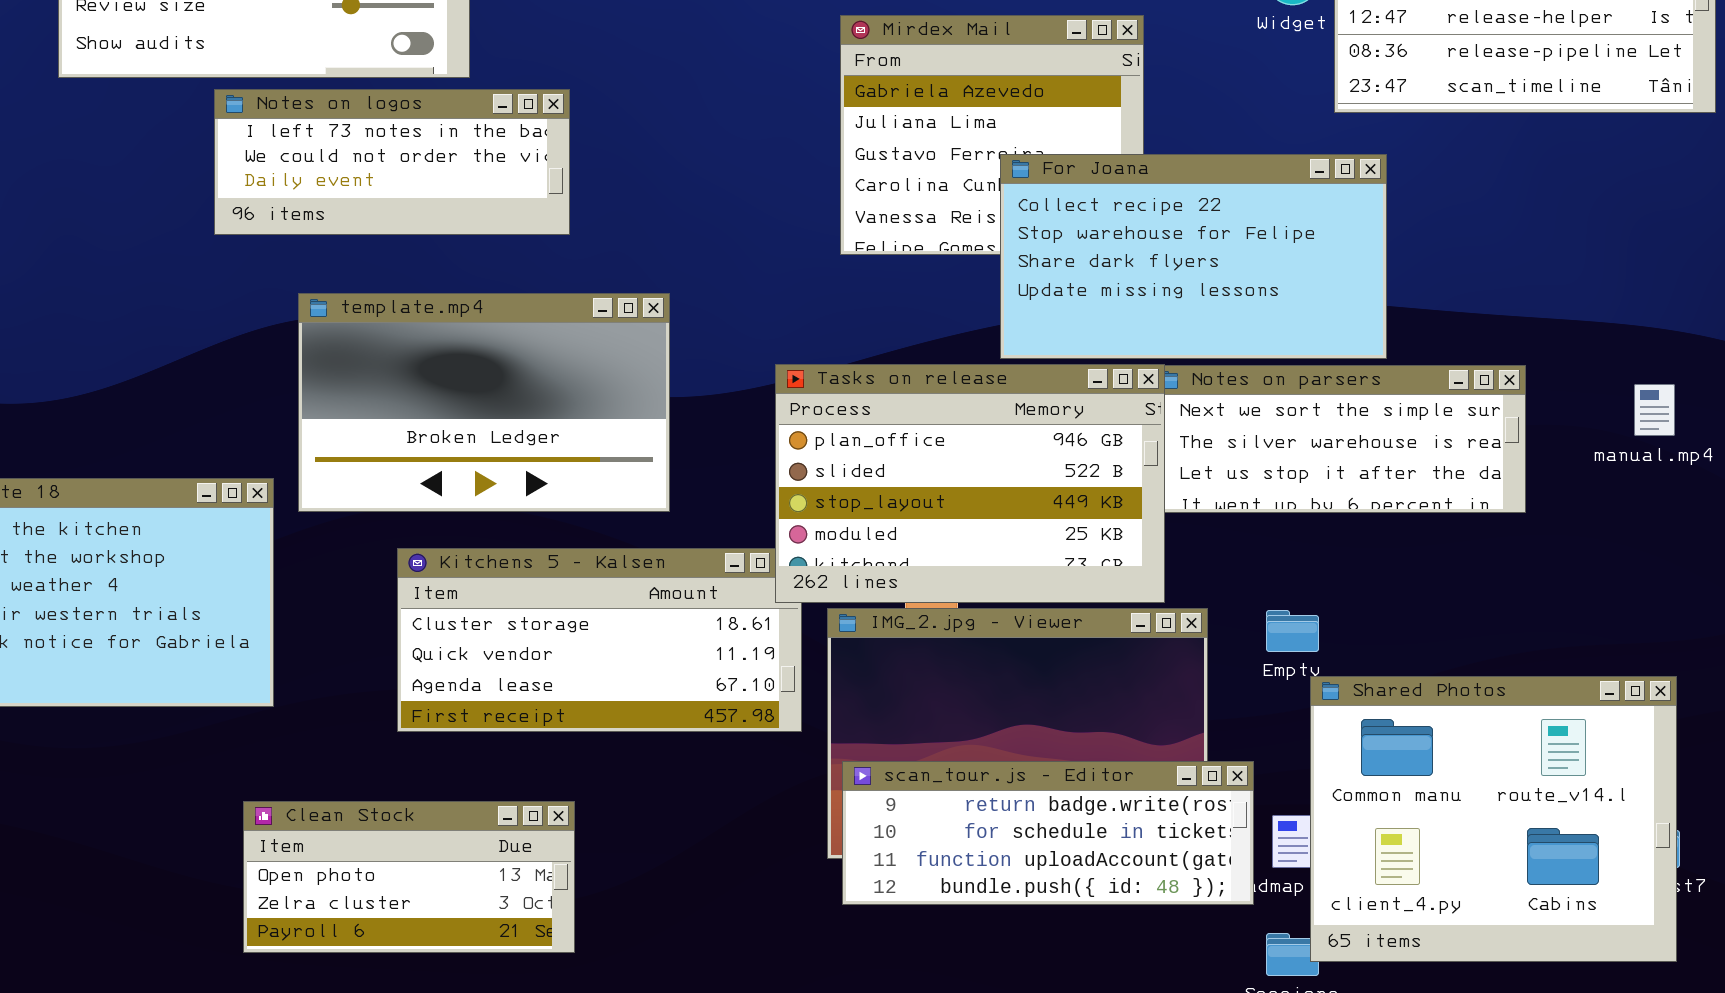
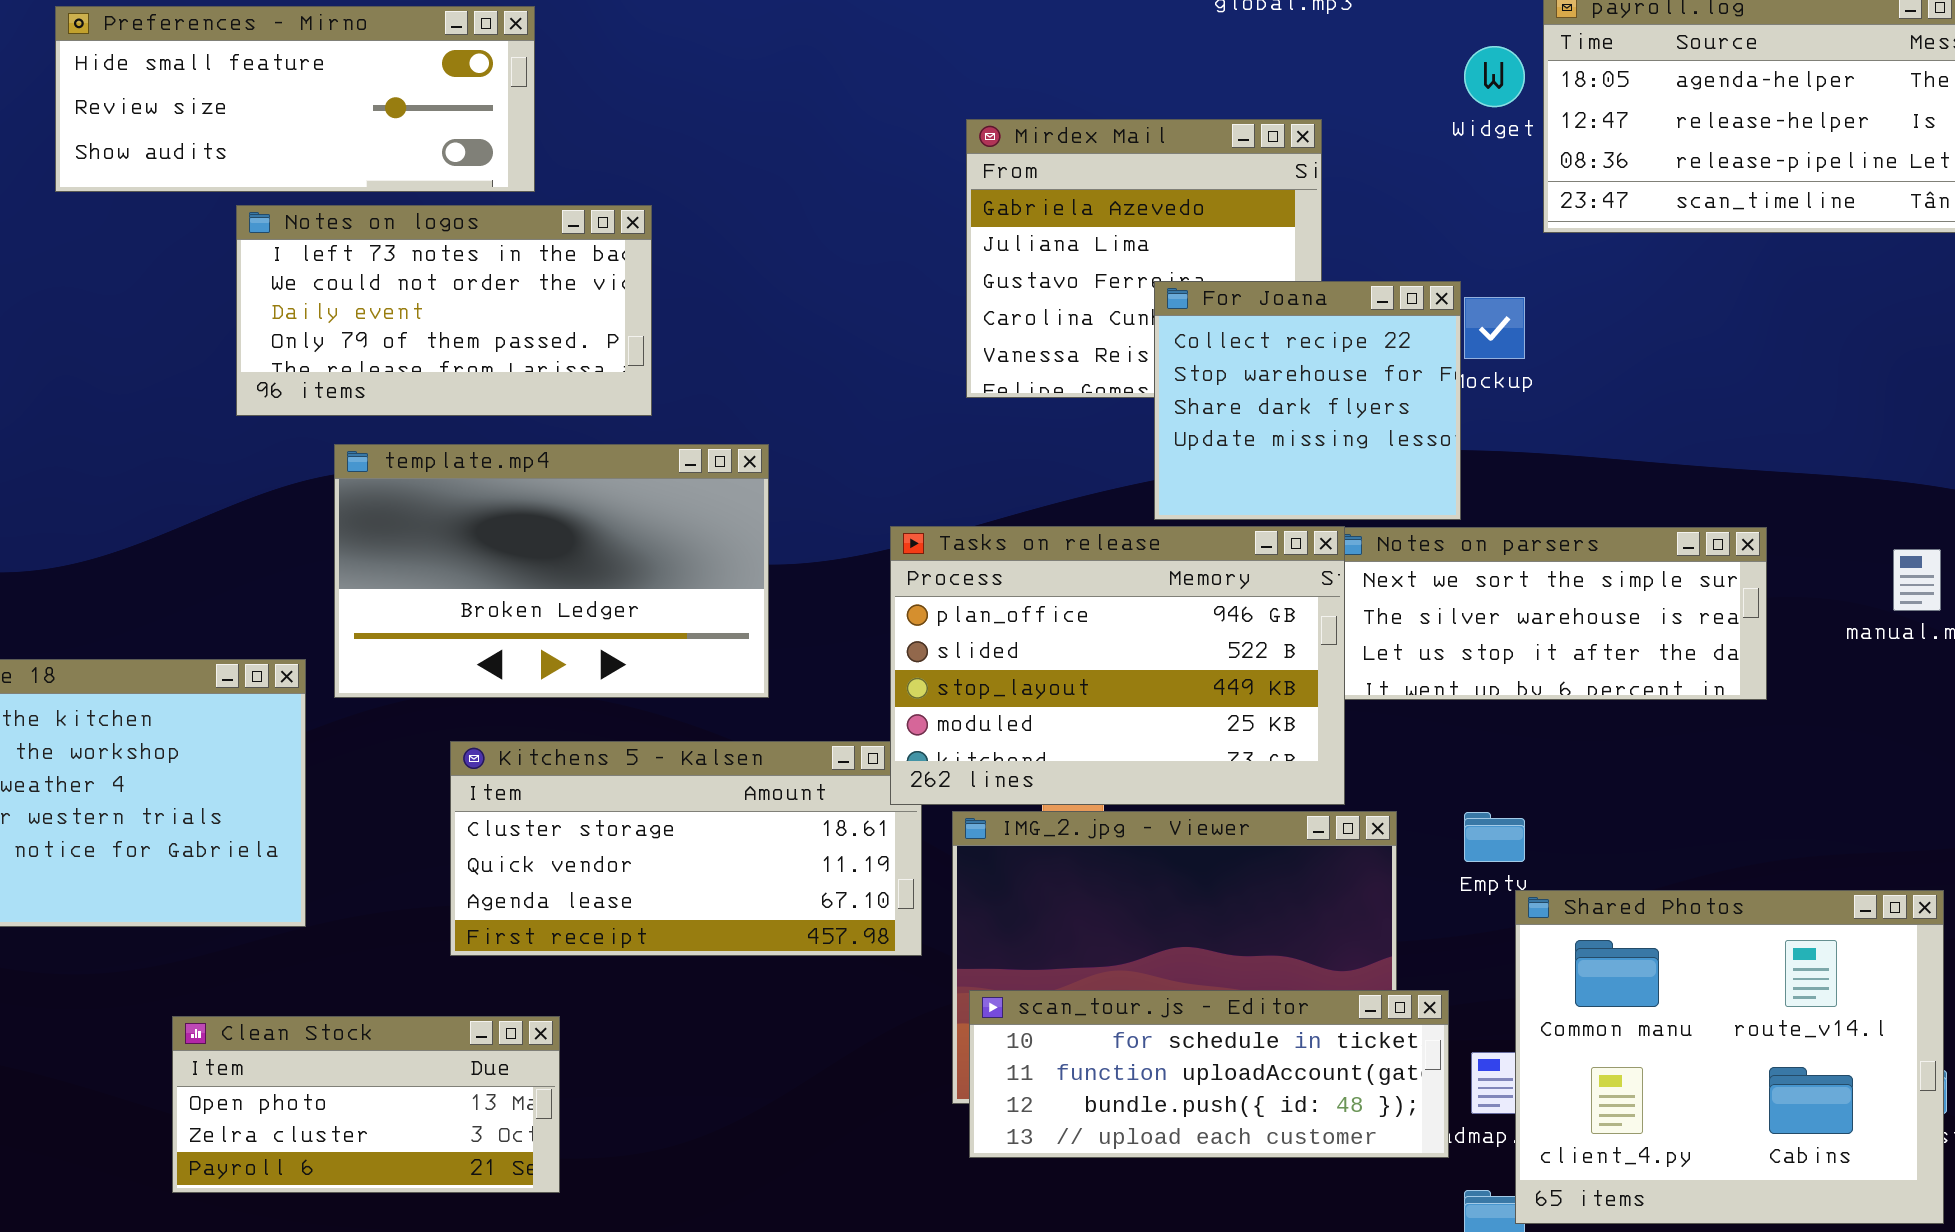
Notes on logos: [214,89,570,235] -> [236,205,652,416], resized
For Joana: [1000,154,1387,359] -> [1154,281,1461,520], resized
scan_tour.js - Editor: [842,761,1254,905] -> [969,990,1449,1158], scrolled down 1 row
Clean Stock: [243,801,575,953] -> [172,1016,560,1193], moved

